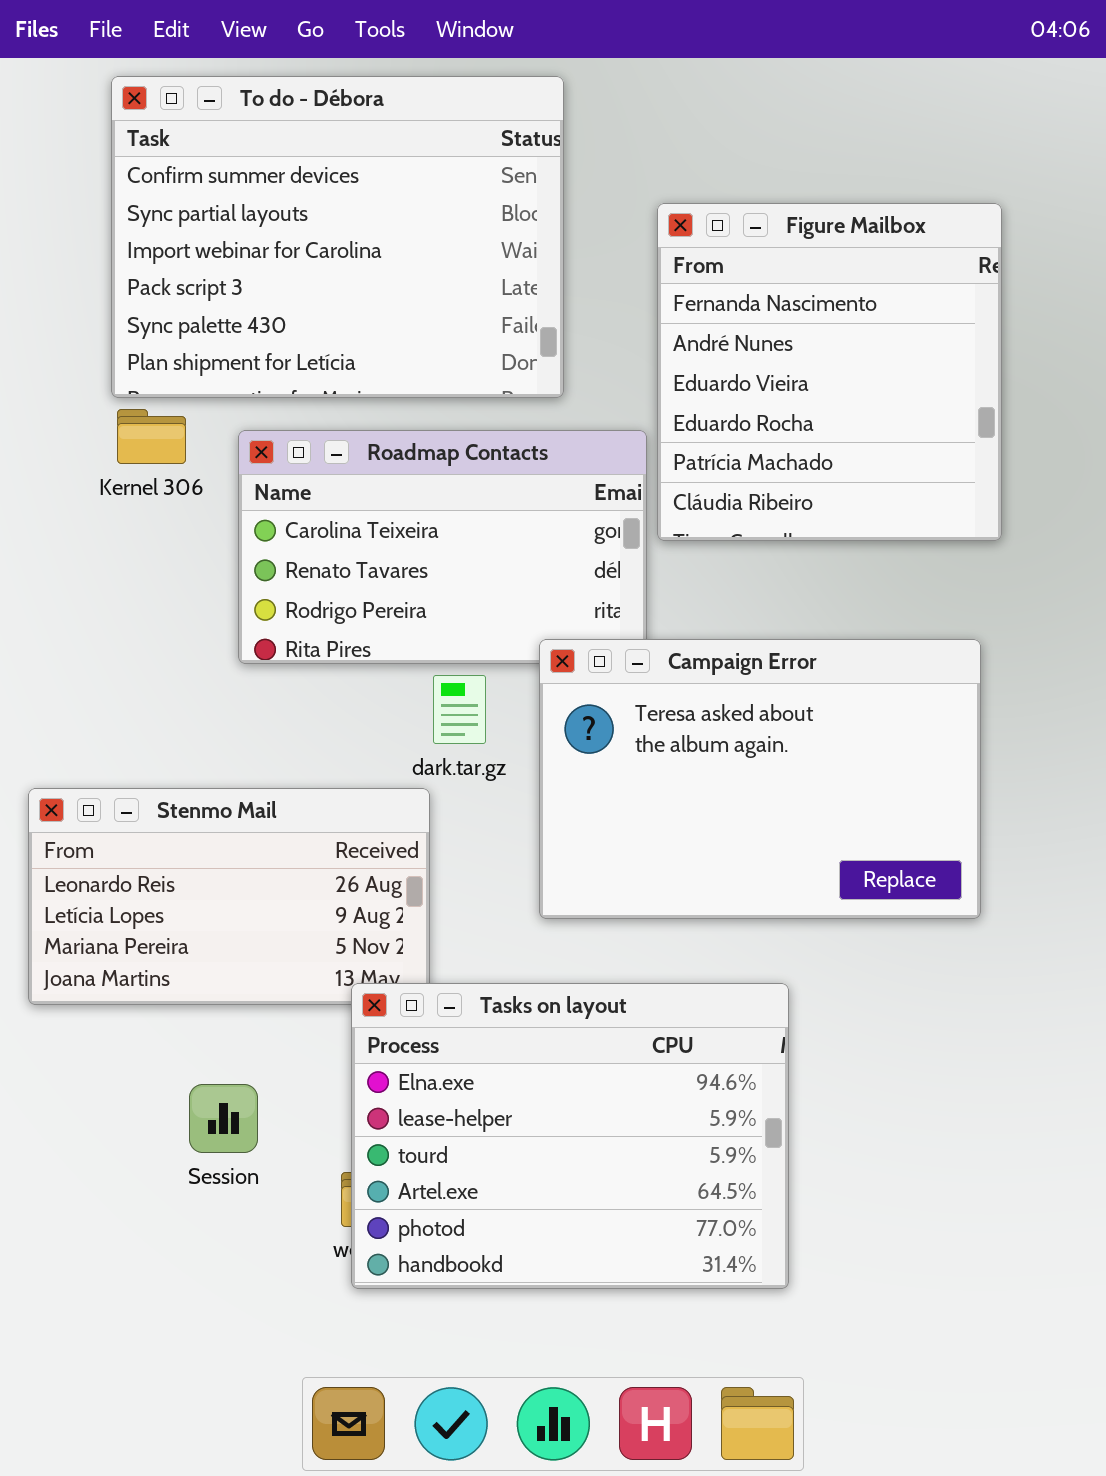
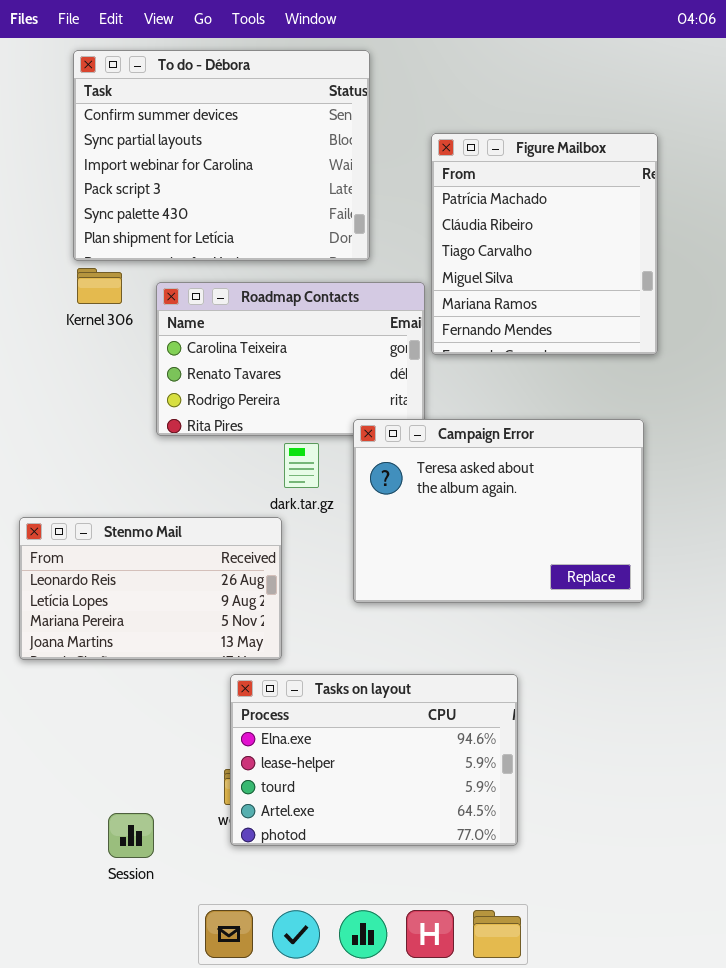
Figure Mailbox: [657,203,1002,541] -> [431,133,658,355], scrolled down 4 rows
Tasks on layout: [351,983,789,1289] -> [230,674,518,846], resized
Session: [189,1084,258,1153] -> [108,813,154,858], moved

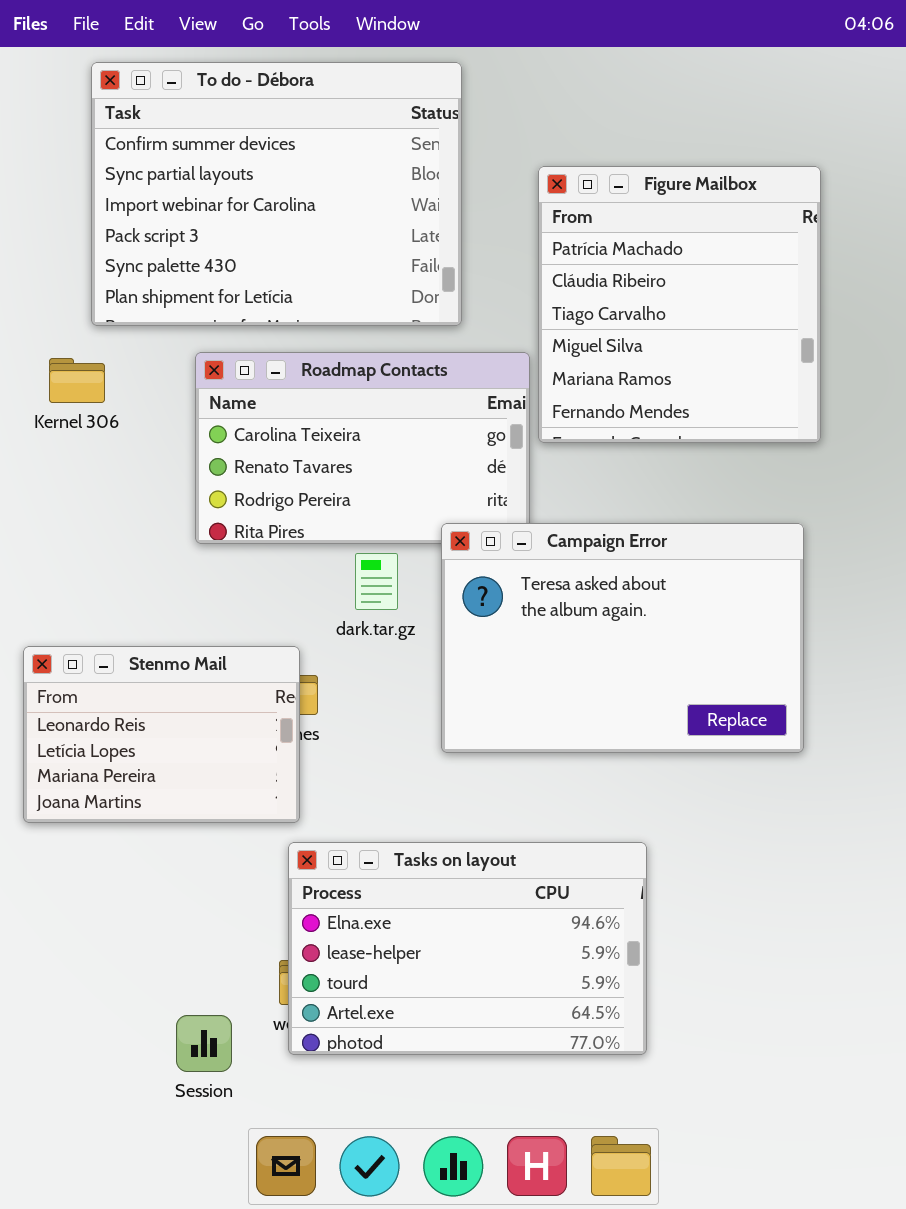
Kernel 306: [77,268,122,304] -> [49,358,105,403], moved
Stenmo Mail: [19,517,282,660] -> [23,646,300,823], resized
Session: [108,813,154,858] -> [176,1015,232,1072], moved

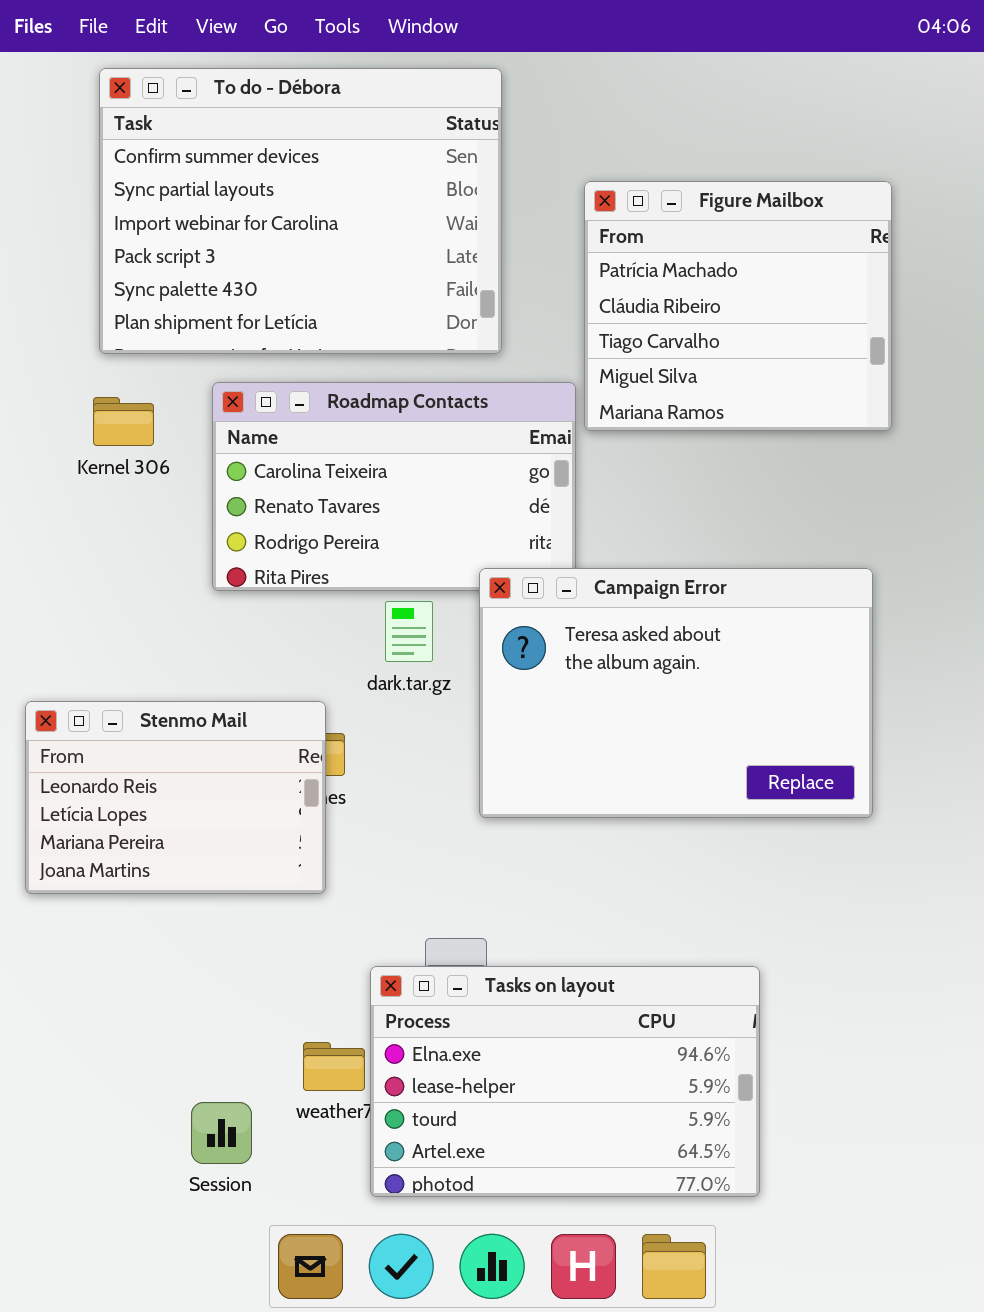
Figure Mailbox: [538,166,821,443] -> [584,181,892,431], resized
Kernel 306: [49,358,105,403] -> [93,397,154,446], moved
Tasks on layout: [288,842,647,1055] -> [370,966,760,1197], moved

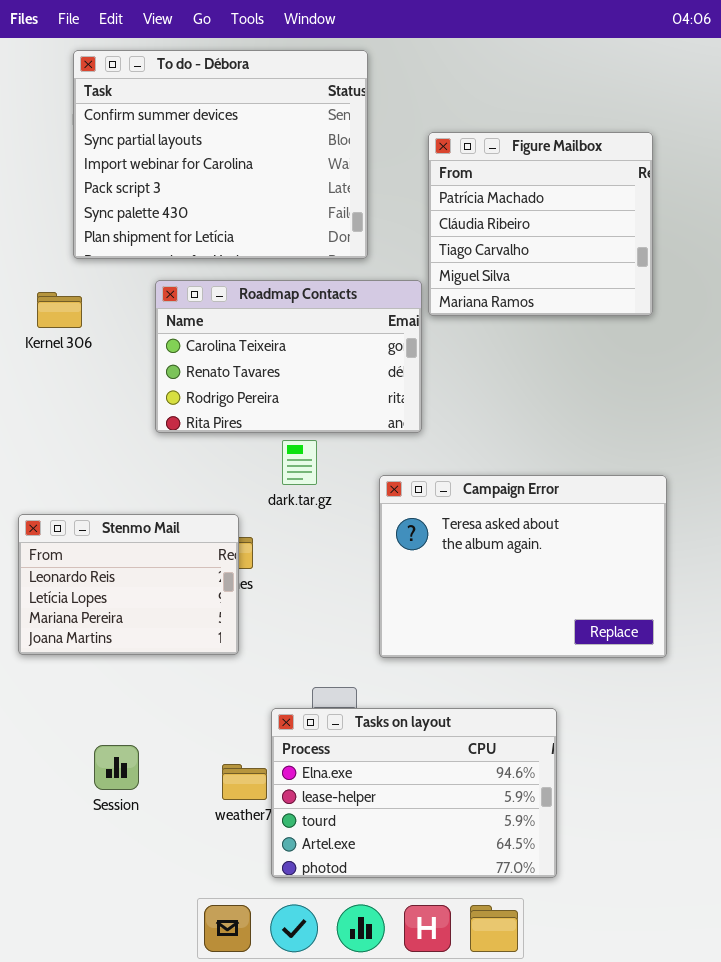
Kernel 306: [93,397,154,446] -> [37,292,82,328], moved
Campaign Error: [479,568,873,818] -> [379,475,667,658], moved
Session: [191,1102,252,1164] -> [94,745,139,790], moved

